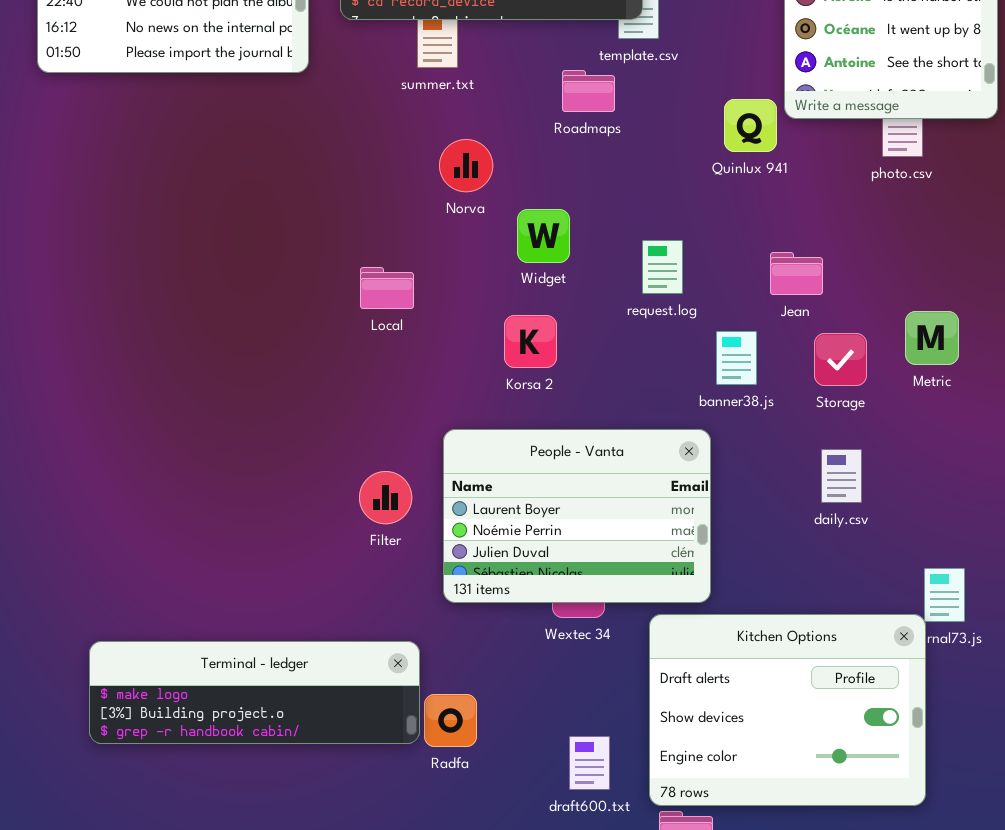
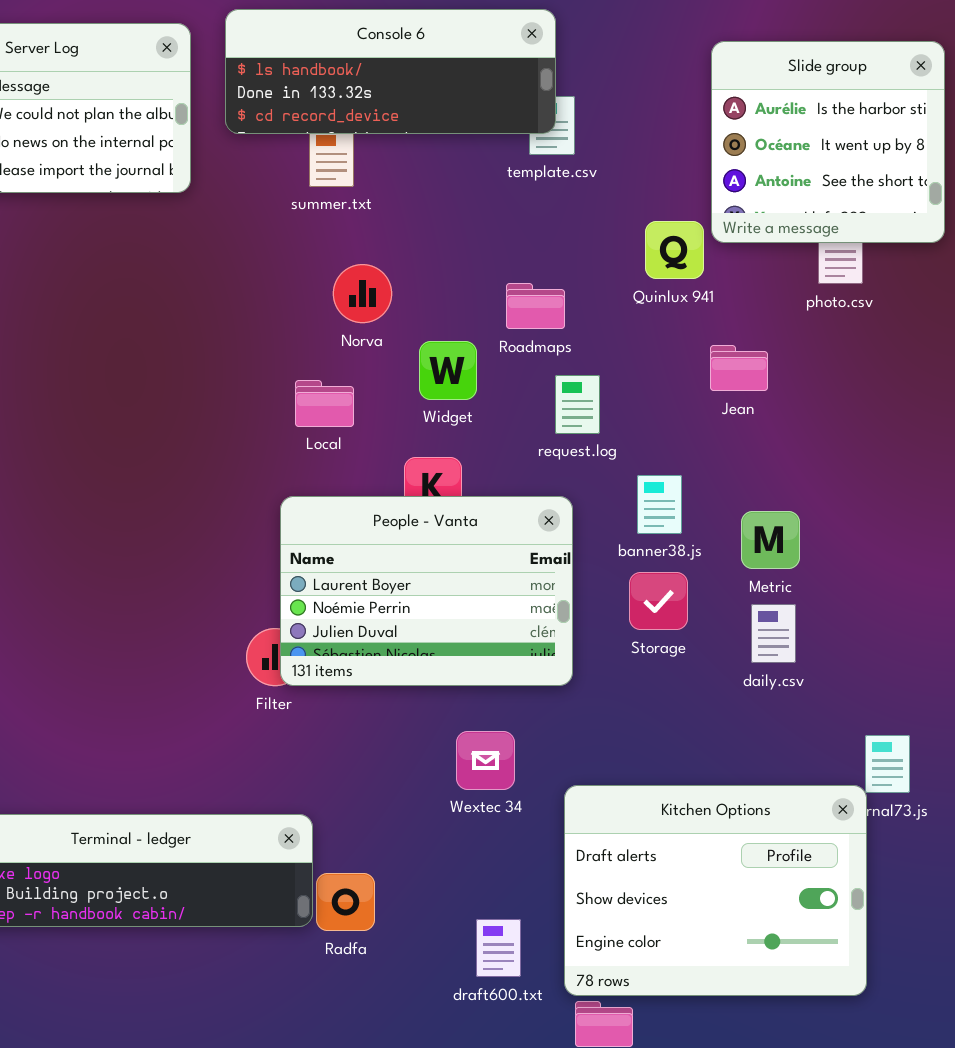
Roadmaps: [562,70,615,112] -> [506,283,565,329], moved
Jean: [770,252,823,295] -> [710,345,768,391], moved
Local: [360,267,414,309] -> [295,380,354,427], moved
Metric: [905,311,959,365] -> [741,511,800,569], moved
Storage: [814,333,867,386] -> [629,572,688,630], moved
People - Vanta: [443,429,711,603] -> [280,496,573,686], moved

